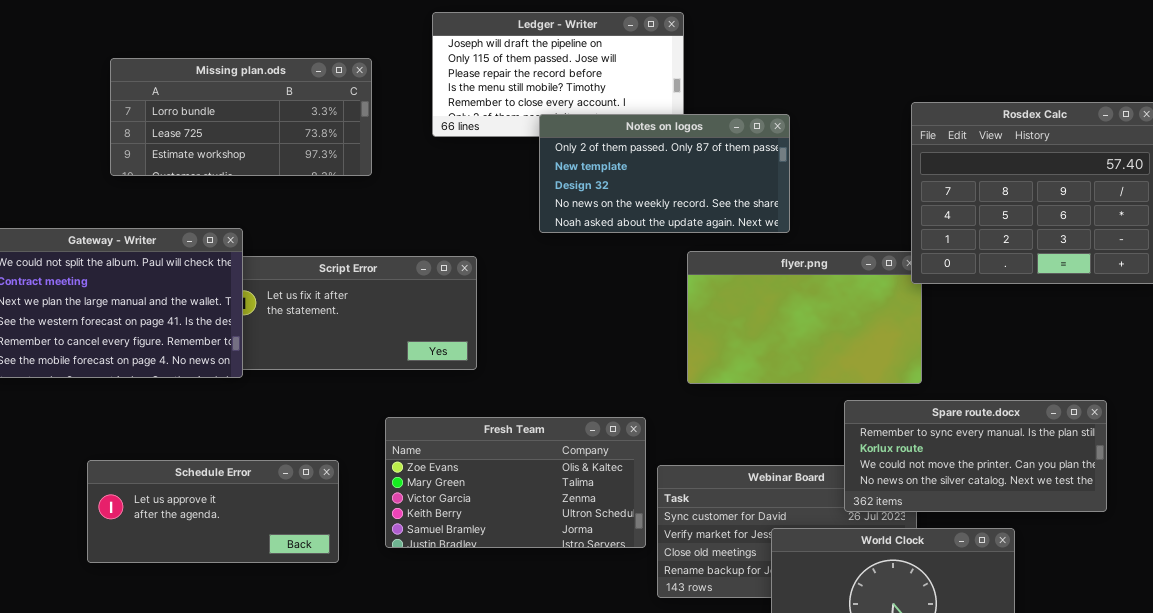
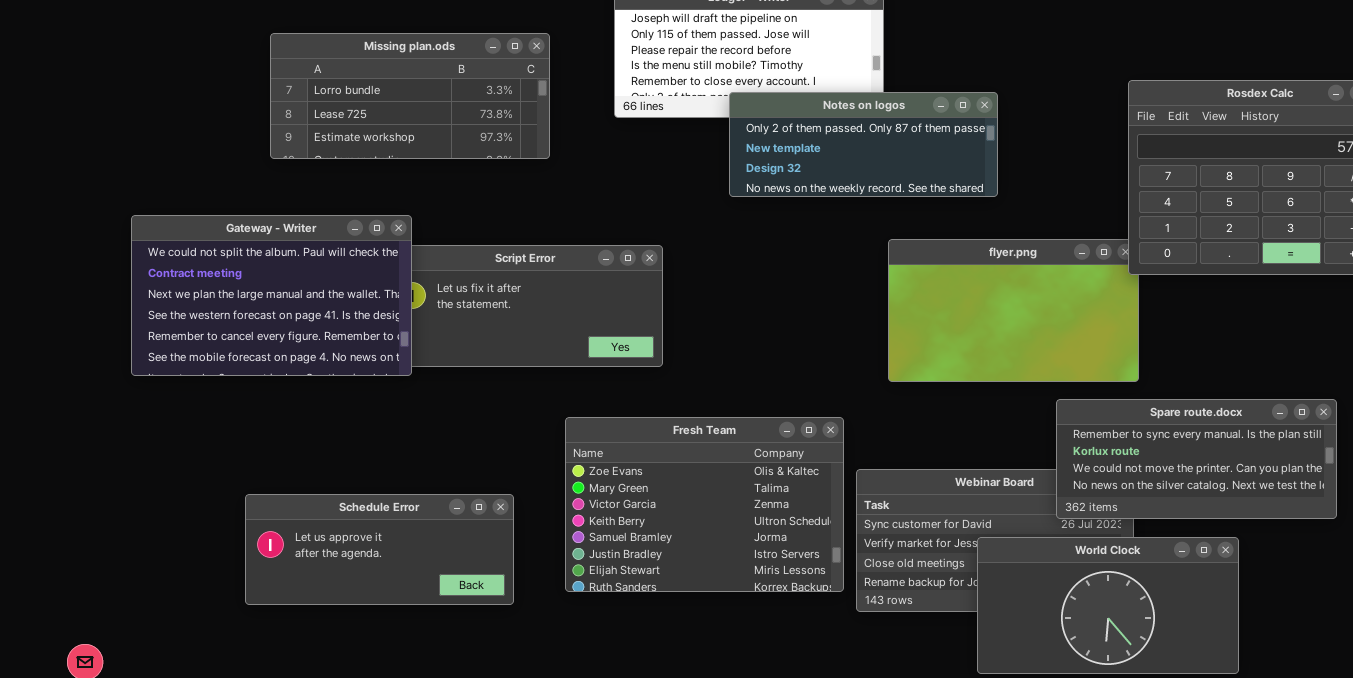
Notes on logos: [539,114,790,233] -> [729,92,998,197], resized
Fresh Team: [385,417,646,548] -> [565,417,844,592], resized
Schedule Error: [87,460,339,563] -> [245,494,514,605], moved

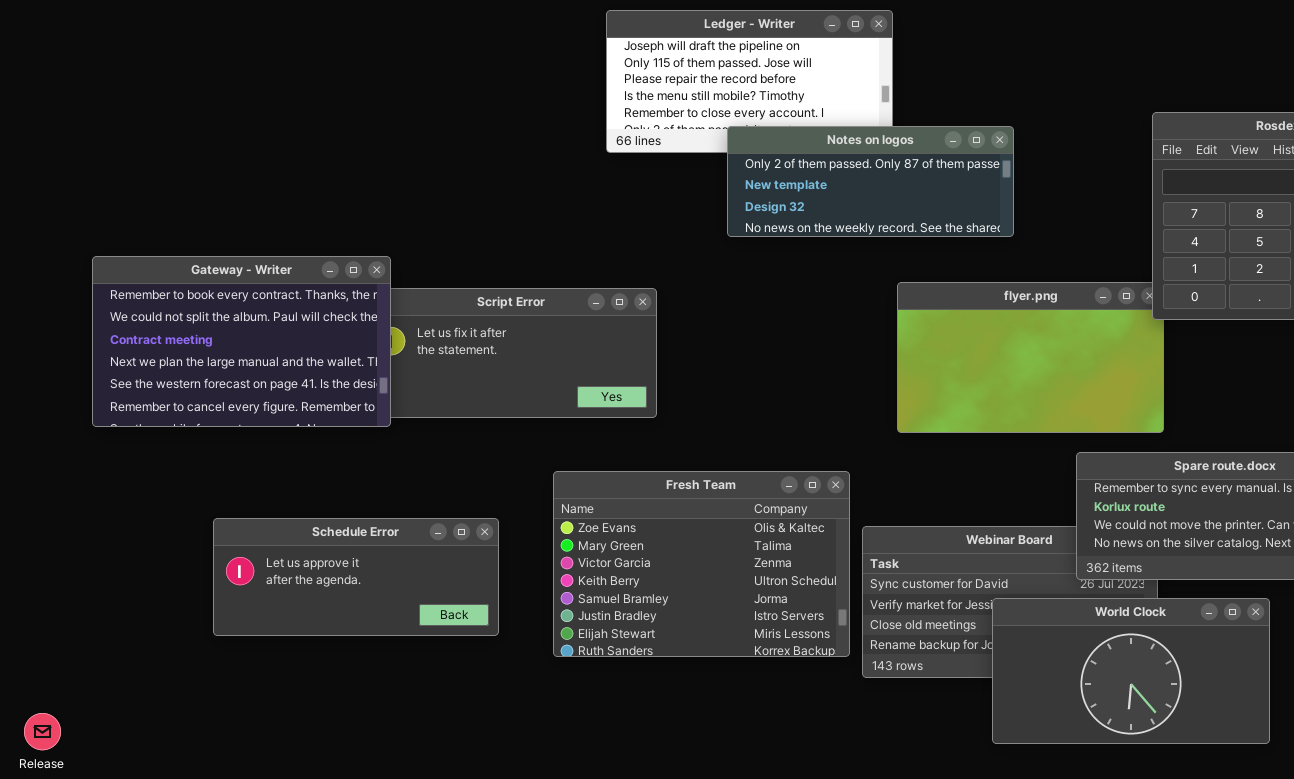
Missing plan.ods: [270,33,550,159] -> none, closed
Gateway - Writer: [131,215,412,376] -> [92,256,391,427], scrolled up 1 row
Schedule Error: [245,494,514,605] -> [213,518,499,636], moved

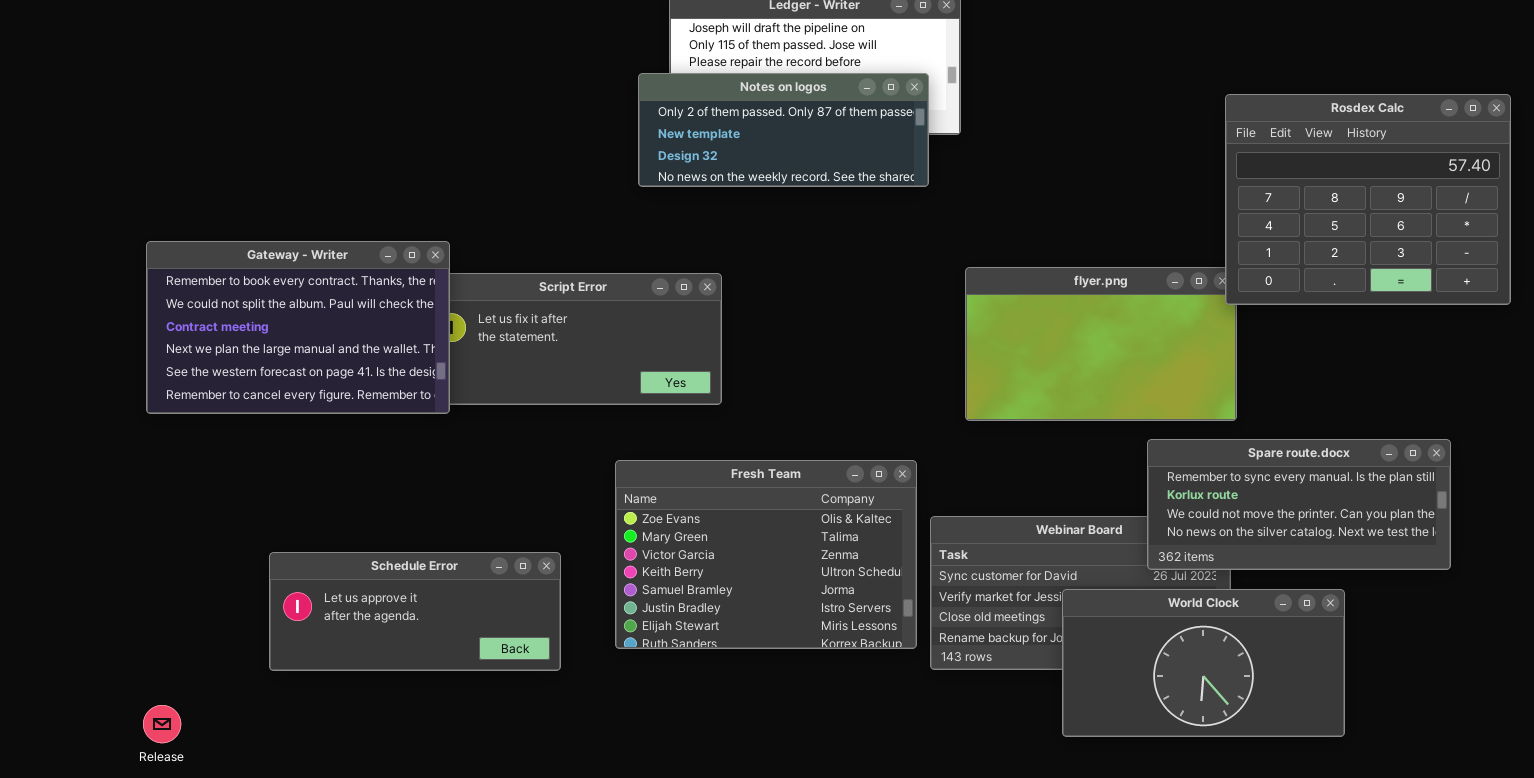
Notes on logos: [727,126,1014,237] -> [638,73,929,187], moved
Schedule Error: [213,518,499,636] -> [269,552,561,671], moved
Release: [24,713,61,750] -> [143,705,181,743], moved

